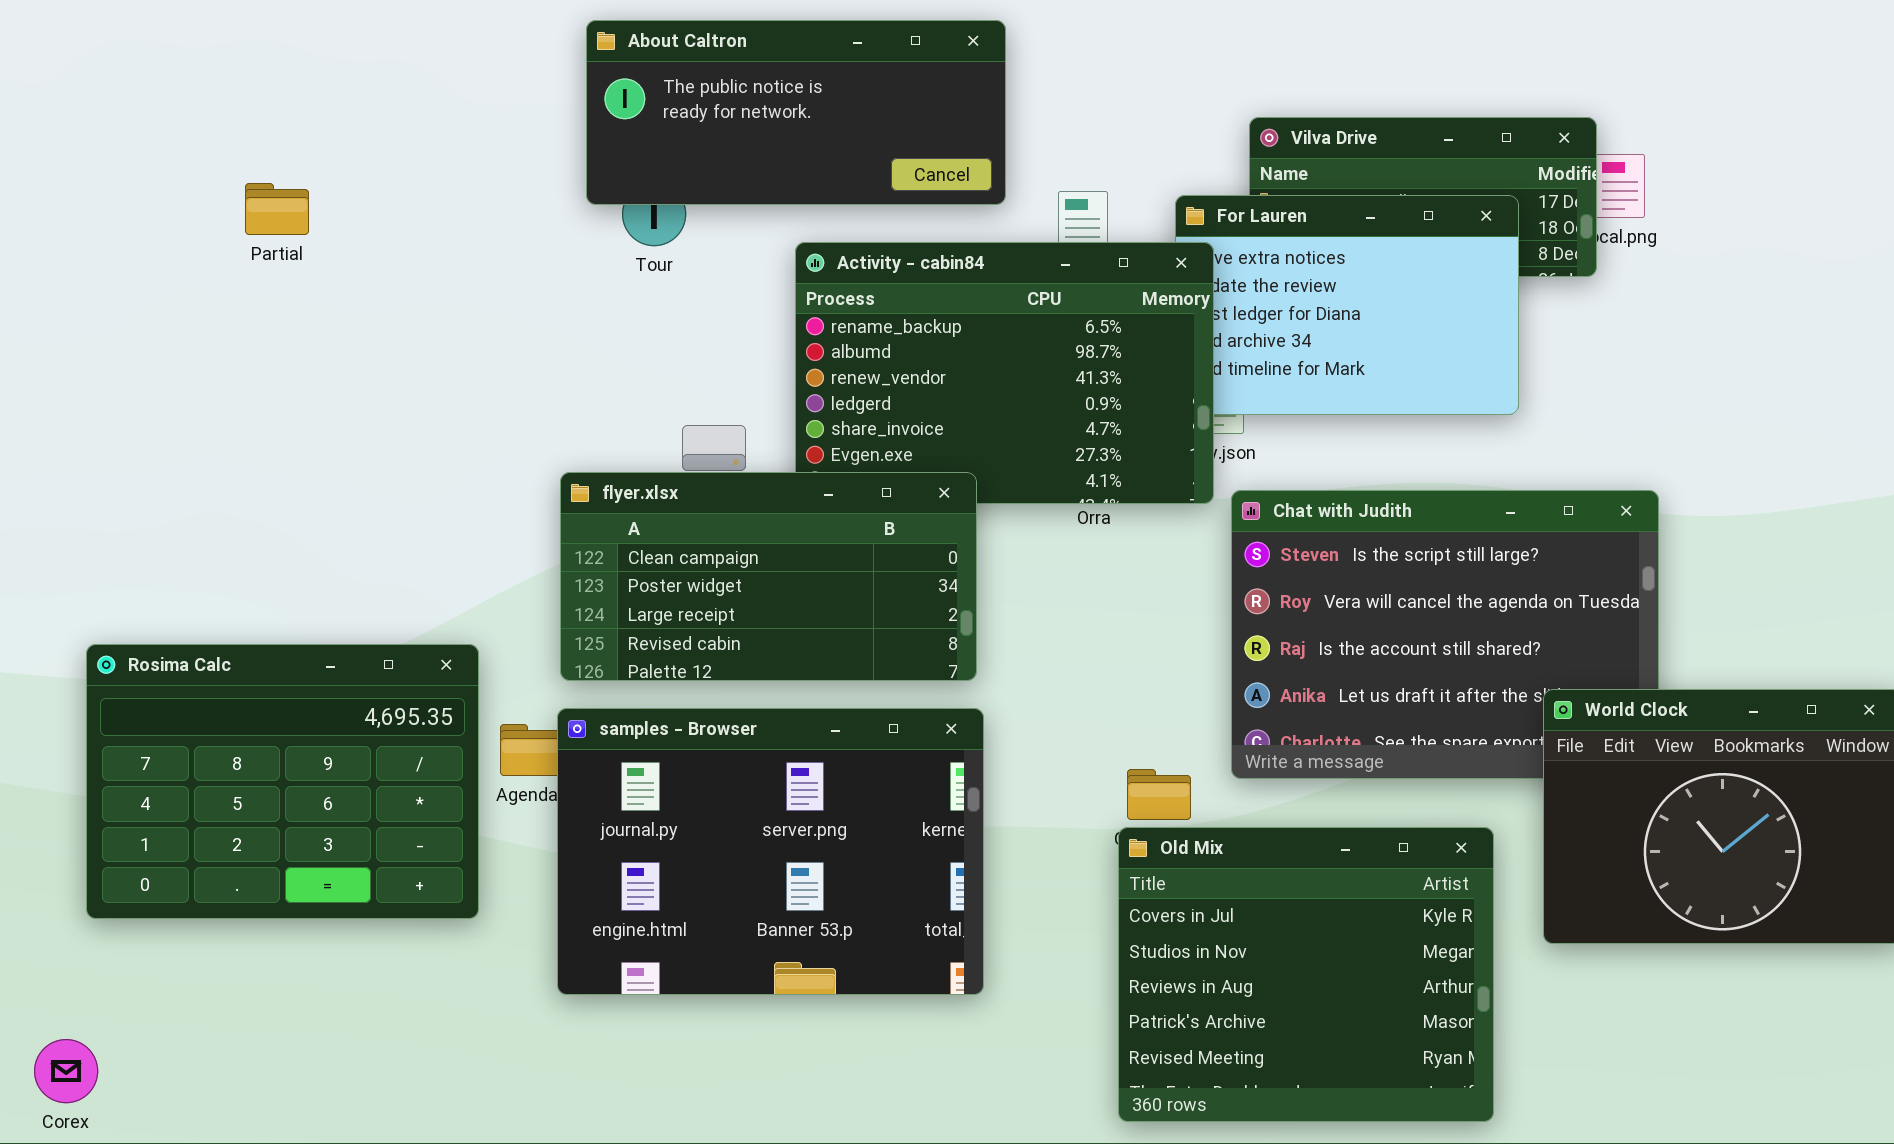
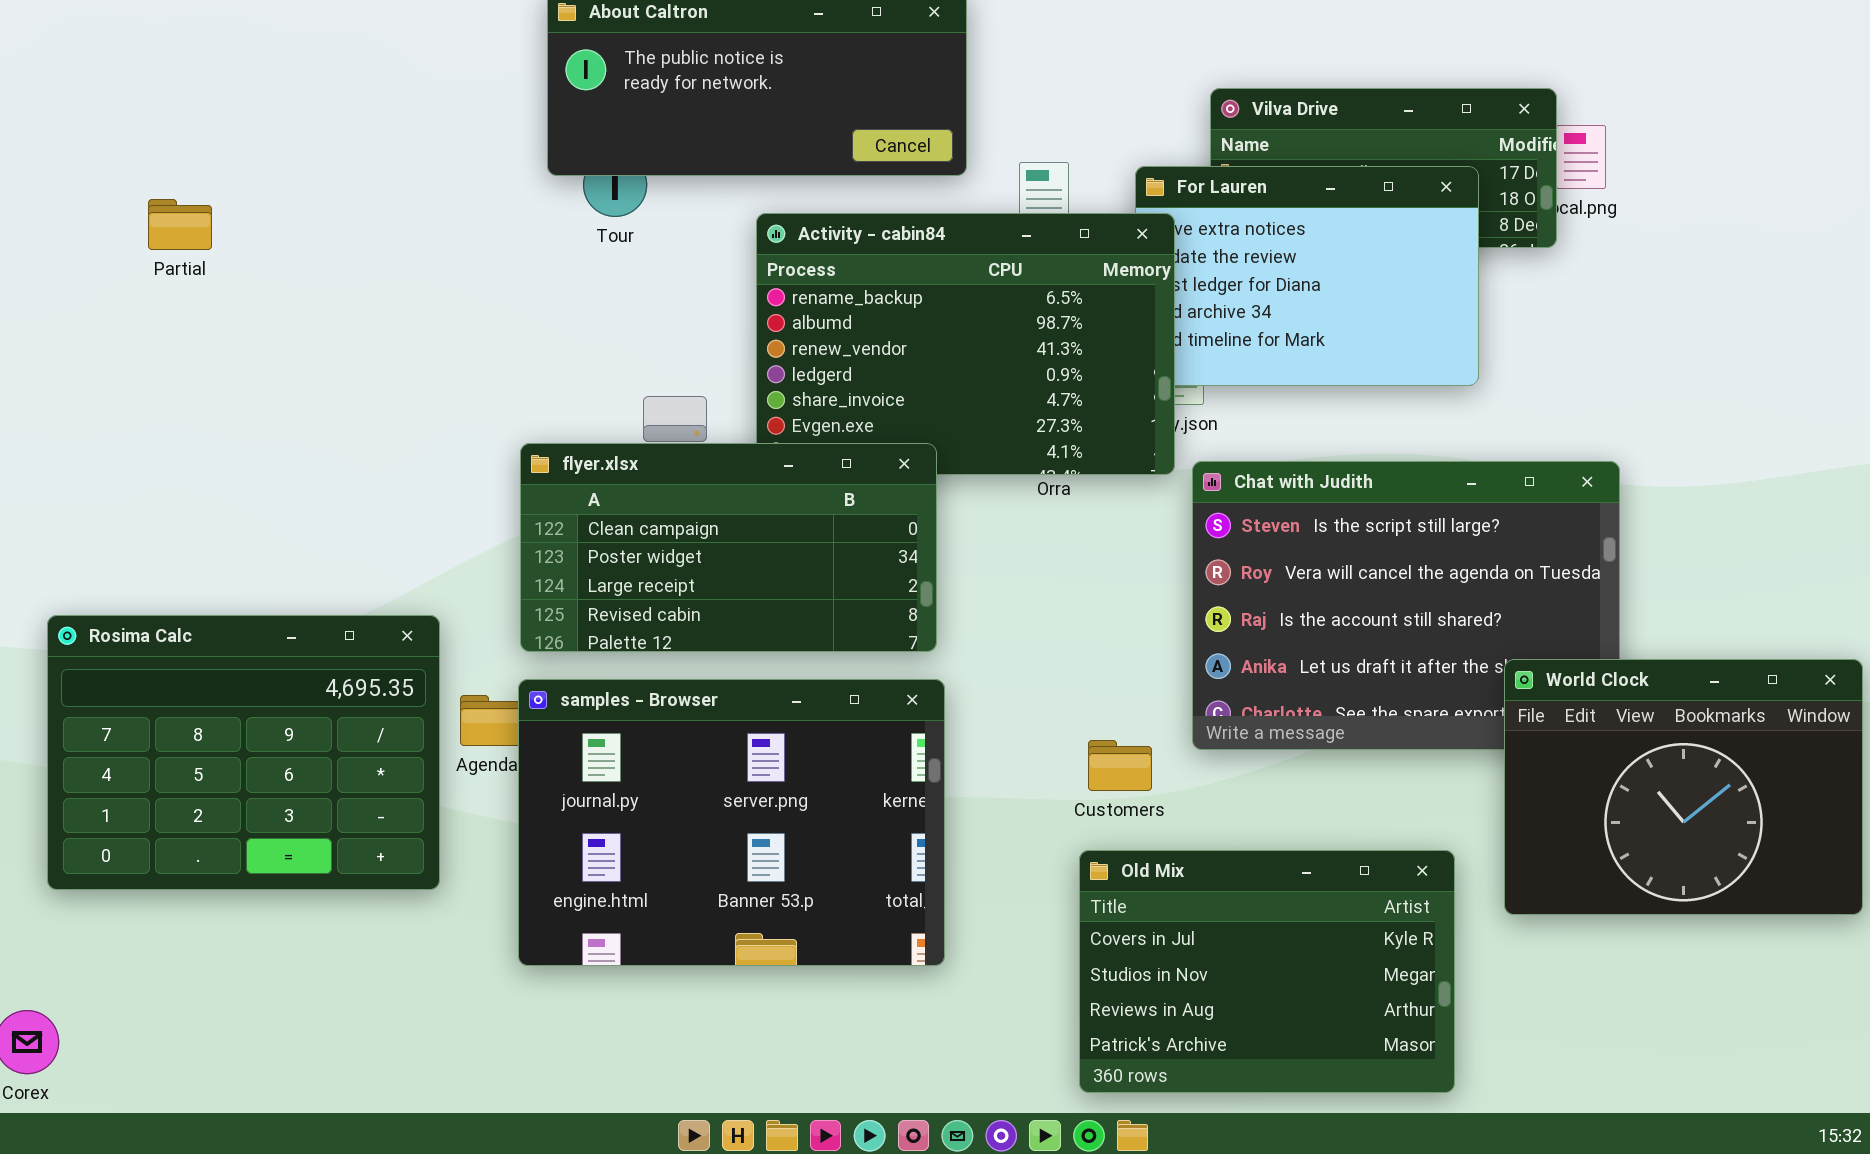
Partial: [245,183,309,235] -> [148,199,212,250], moved
Old Mix: [1118,827,1494,1122] -> [1079,850,1455,1093], resized

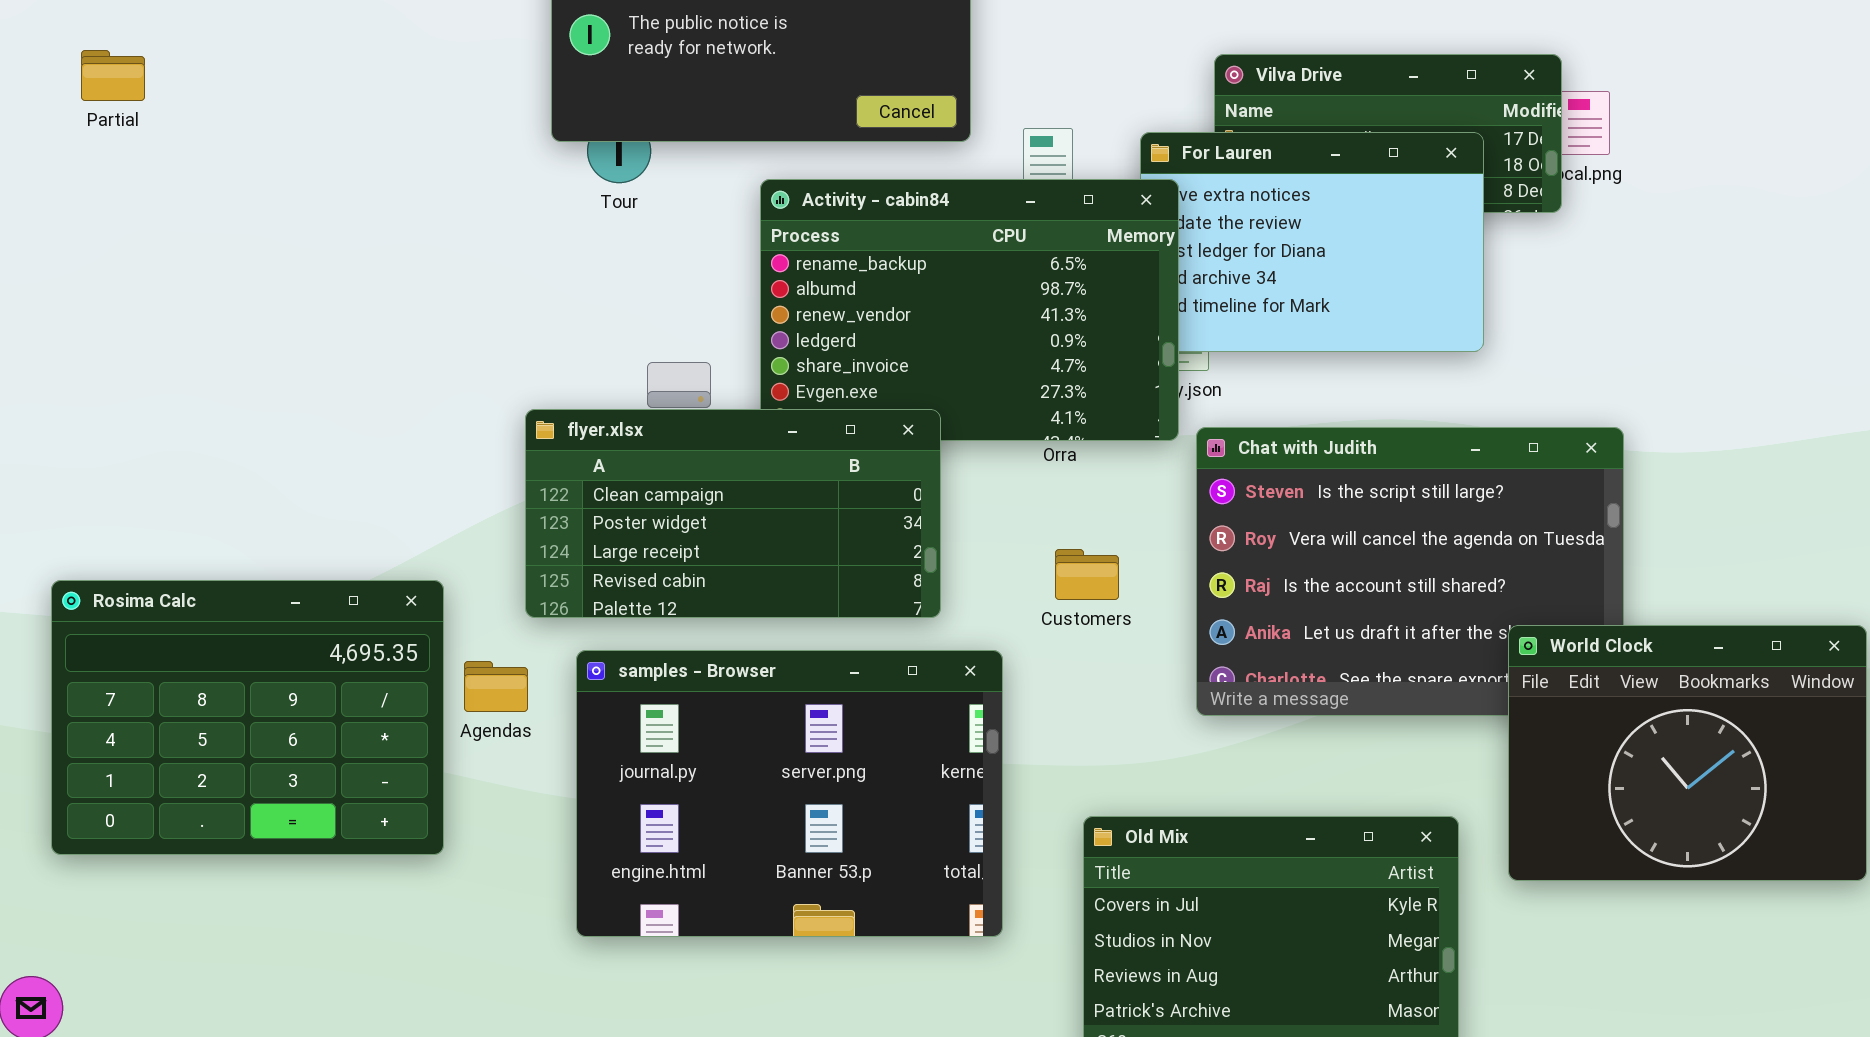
Partial: [148,199,212,250] -> [81,50,145,101], moved
samples - Browser: [518,679,945,966] -> [576,650,1003,937], moved
Customers: [1088,740,1152,791] -> [1055,549,1119,600], moved

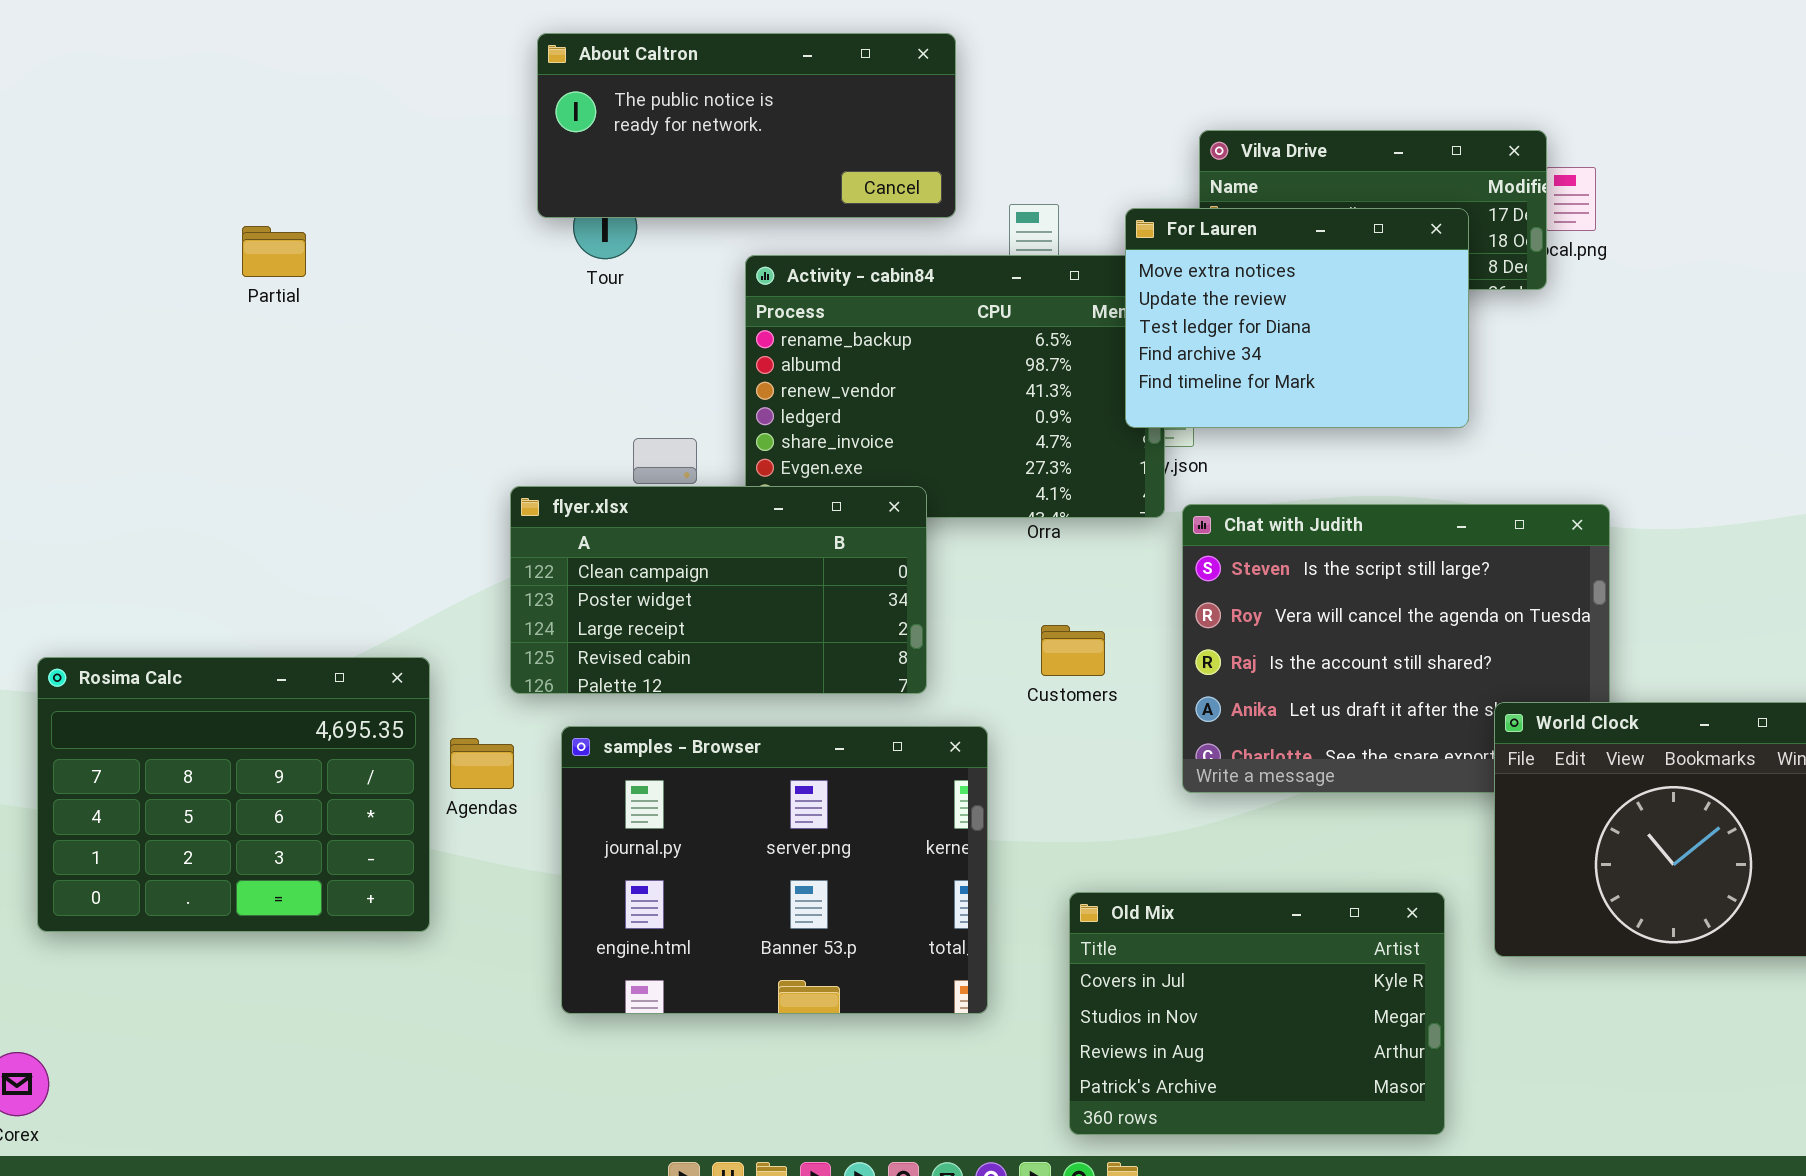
Partial: [81,50,145,101] -> [242,226,306,277], moved
For Lauren: [1140,132,1484,352] -> [1125,208,1469,428], raised

